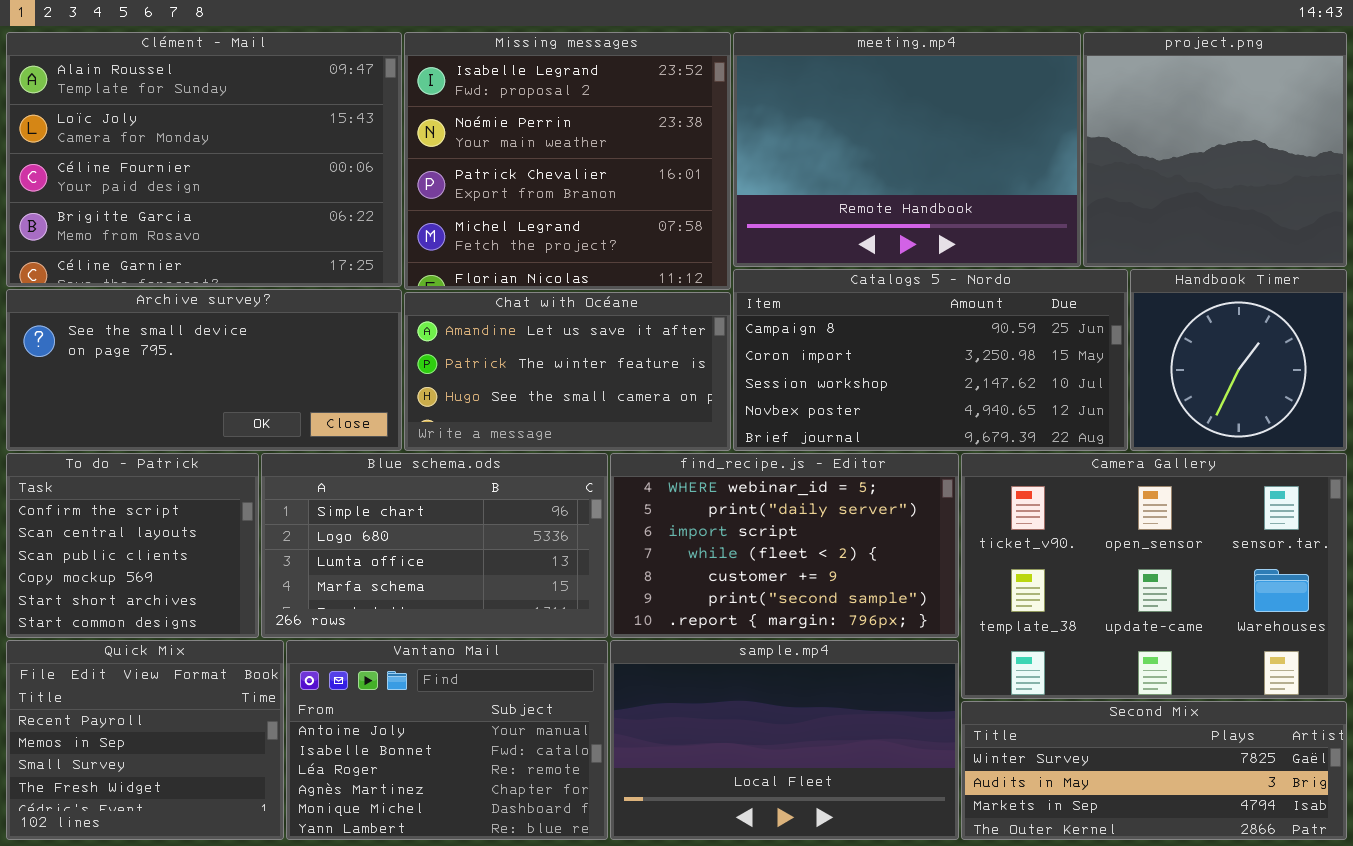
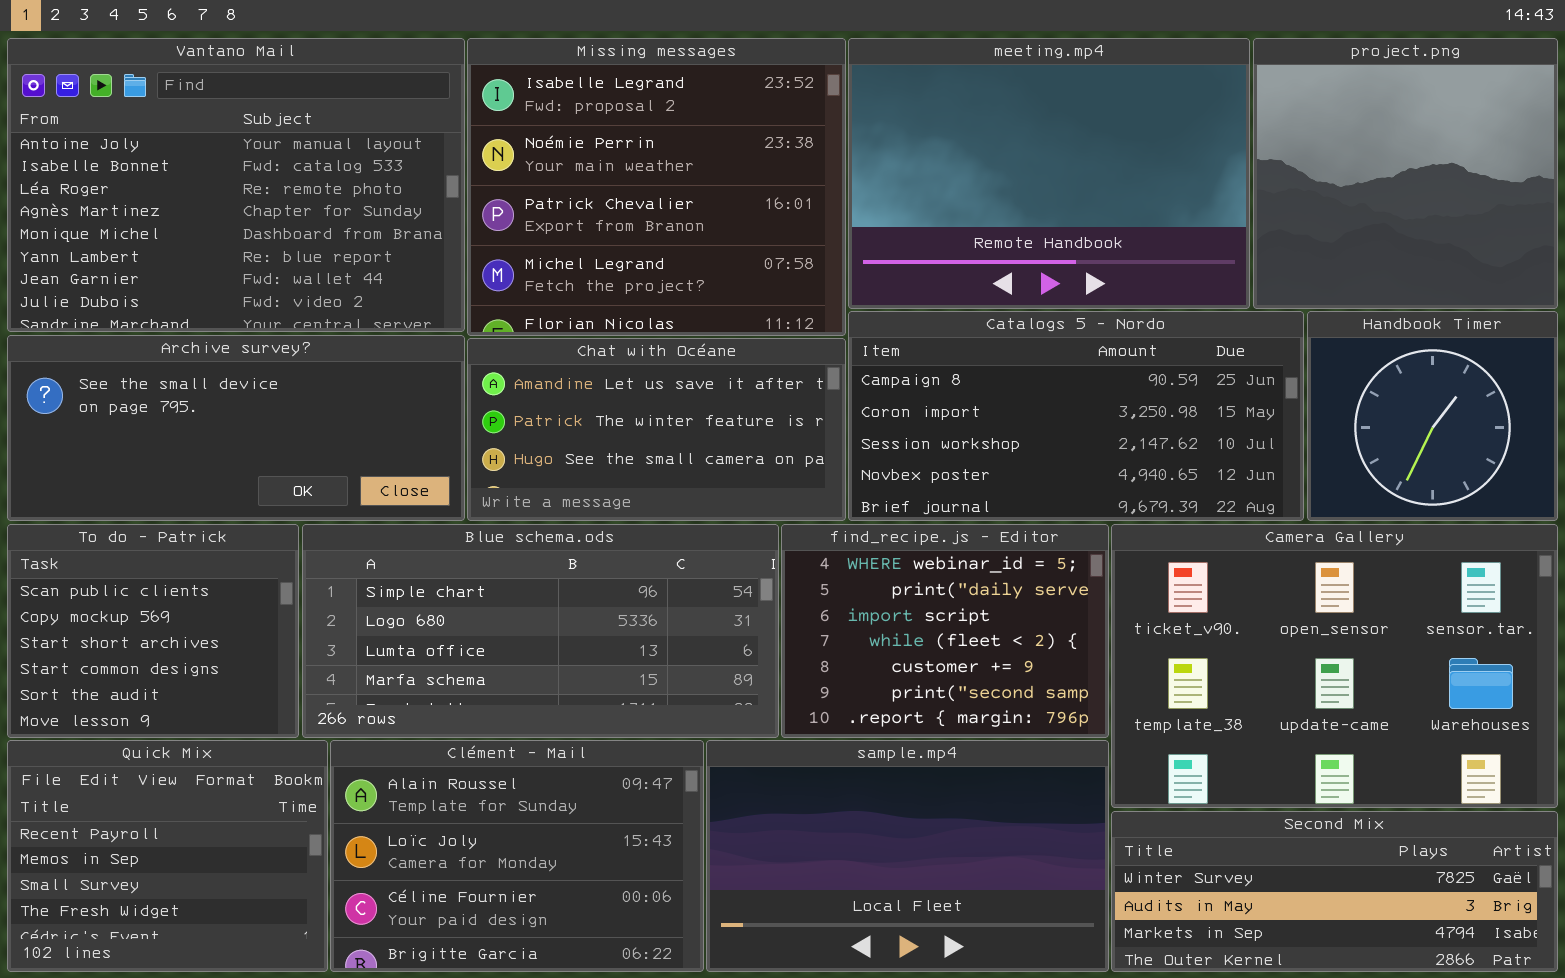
Clément - Mail: [6,32,402,287] -> [330,740,704,972], moved, resized
To do - Patrick: [6,453,259,638] -> [7,524,299,738], scrolled down 2 rows
Blue schema.ods: [261,453,608,638] -> [302,524,779,738], resized
find_recipe.js - Editor: [610,453,959,638] -> [781,524,1109,738], resized
Vantano Mail: [286,640,608,840] -> [7,38,465,332], moved, resized

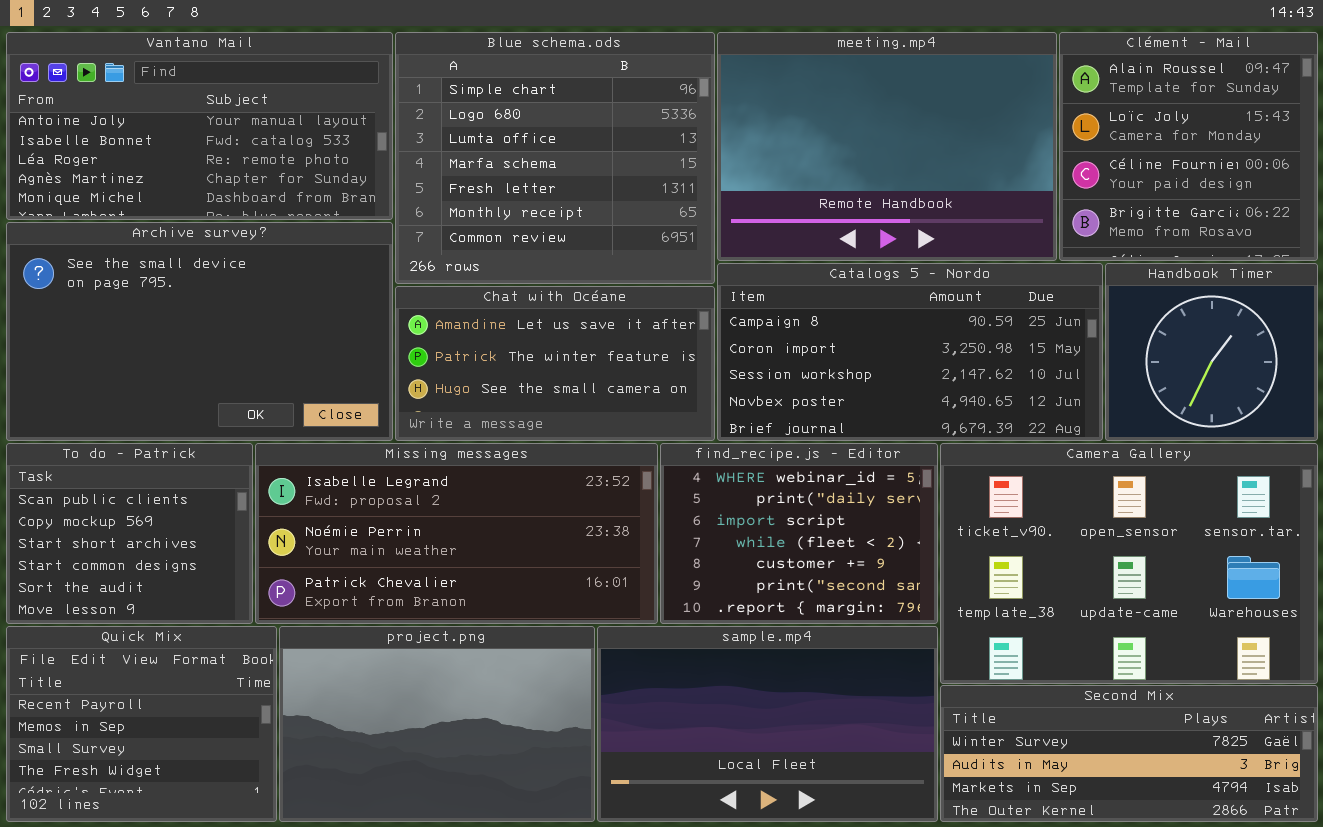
Vantano Mail: [7,38,465,332] -> [6,32,393,220], resized
Missing messages: [467,38,846,336] -> [255,443,658,624], moved, resized
project.png: [1253,38,1558,309] -> [279,626,595,822], moved, resized
Archive survey?: [7,335,465,521] -> [6,222,393,441], resized
Blue schema.ods: [302,524,779,738] -> [395,32,715,284], moved, resized
Clément - Mail: [330,740,704,972] -> [1059,32,1318,261], moved, resized

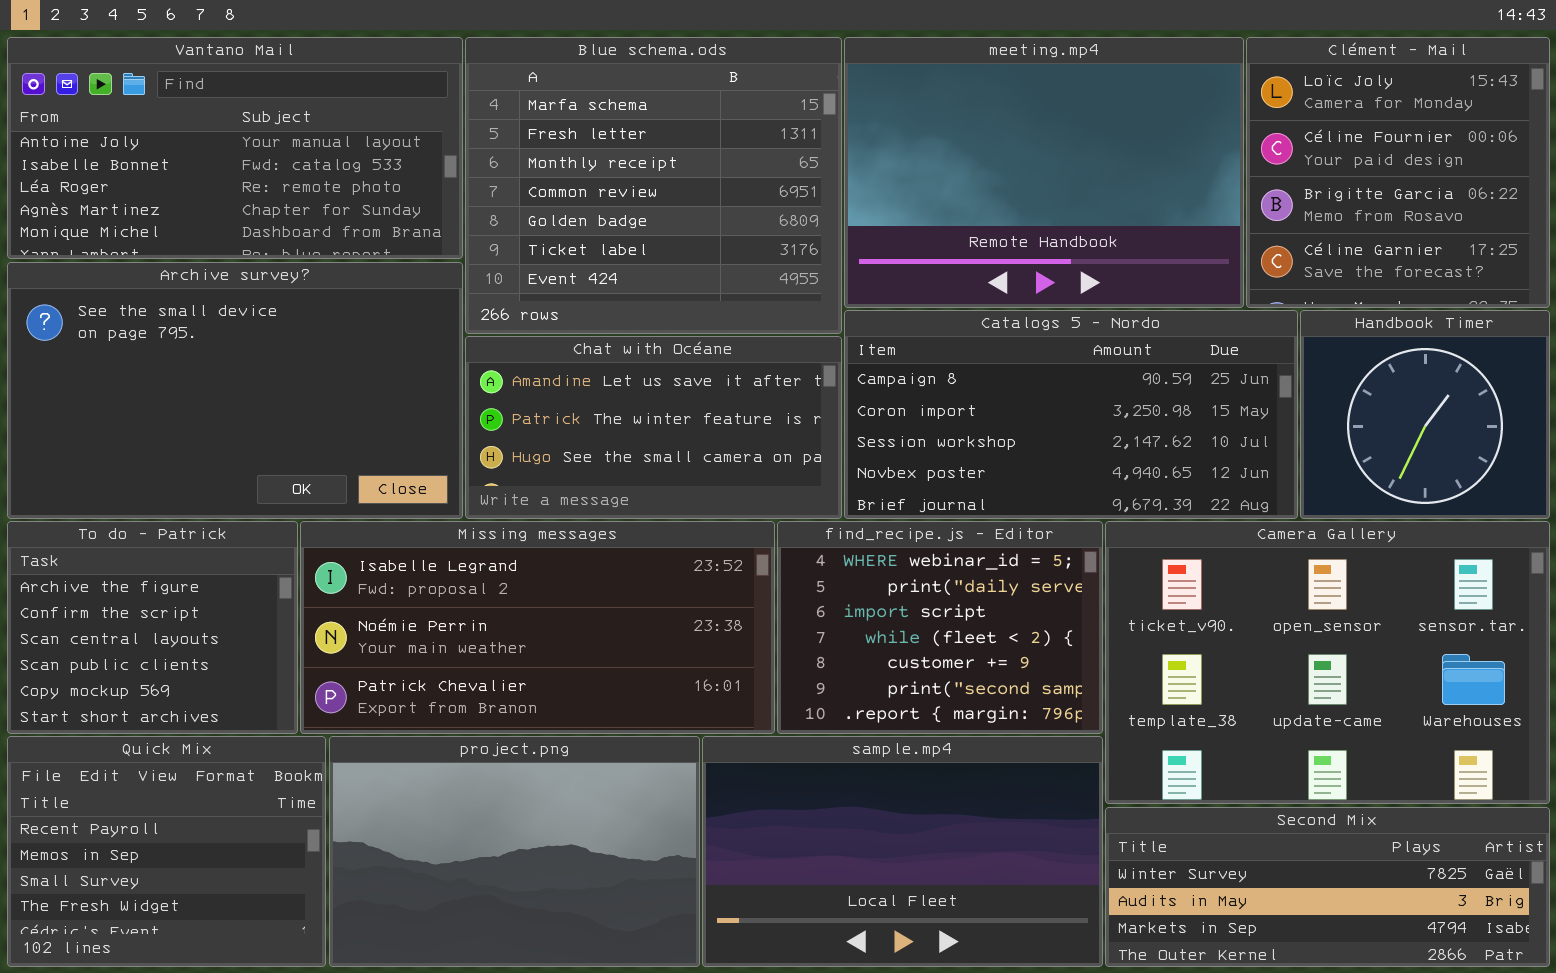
Blue schema.ods: [395,32,715,284] -> [465,37,842,334], scrolled down 3 rows
Clément - Mail: [1059,32,1318,261] -> [1246,37,1550,308], scrolled down 1 row
To do - Patrick: [6,443,253,624] -> [7,521,298,734], scrolled up 3 rows

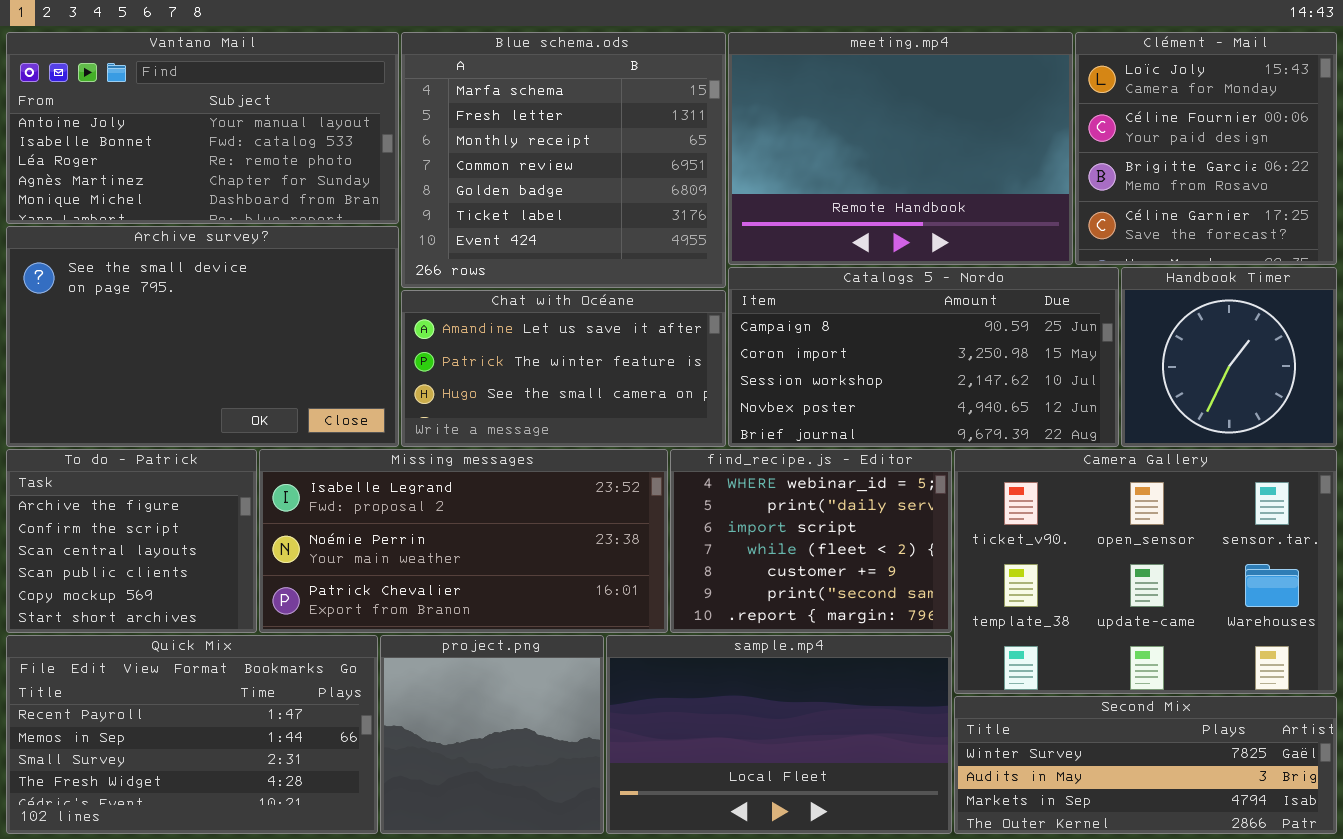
Quick Mix: [7,736,326,967] -> [6,635,378,834], resized
project.png: [329,736,700,967] -> [380,635,604,834], resized

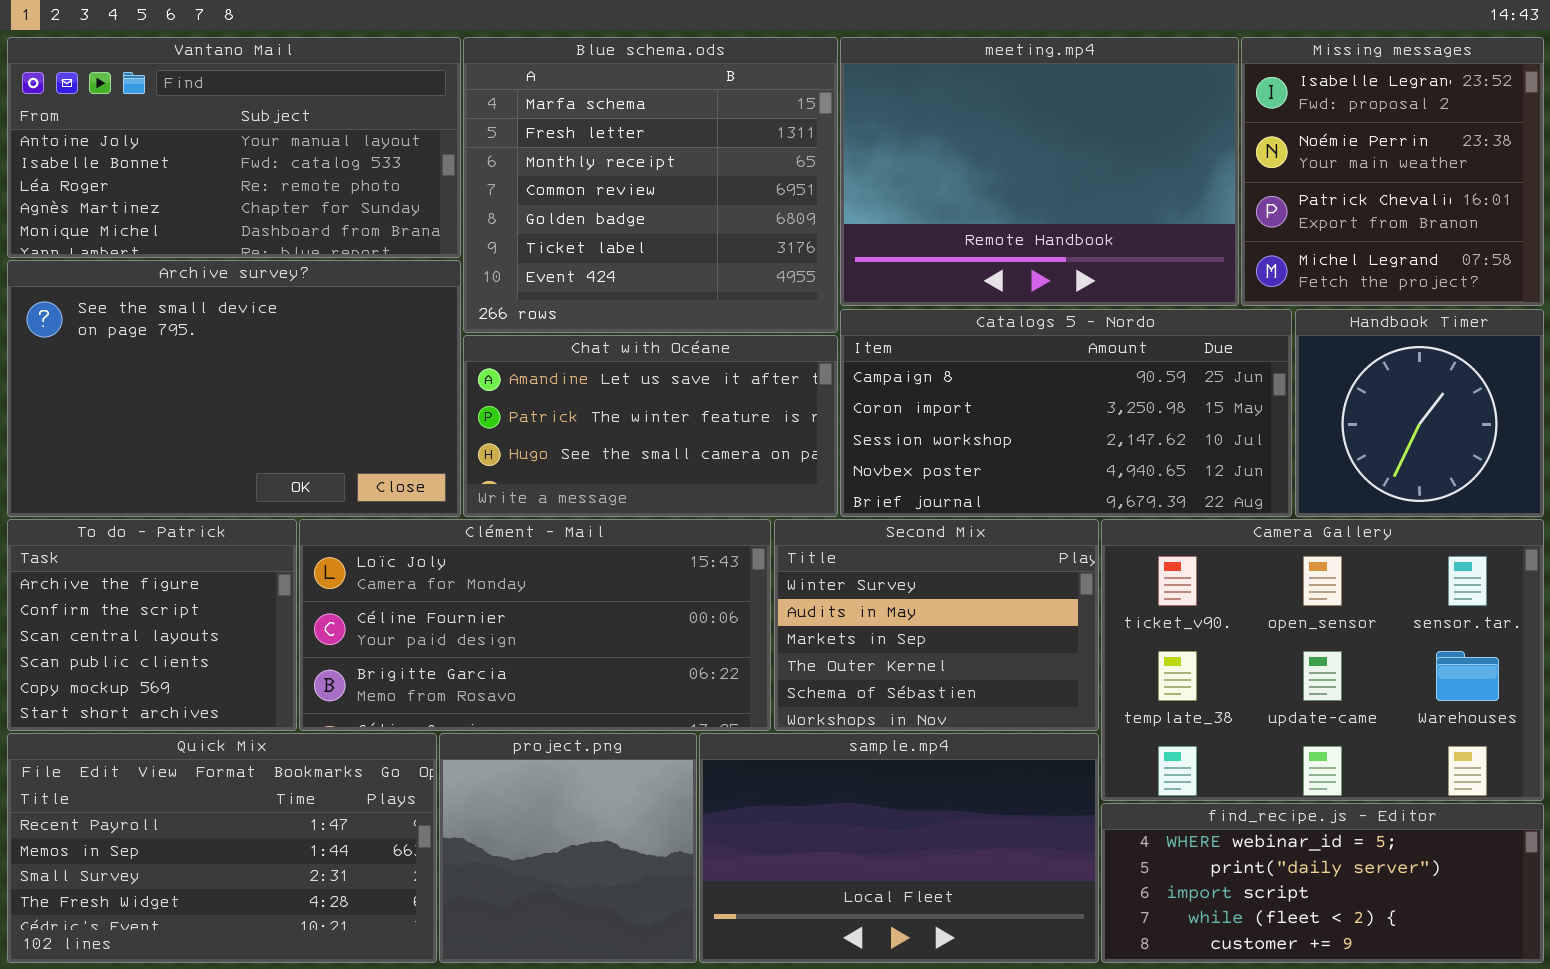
Clément - Mail: [1075,32,1337,265] -> [299,519,771,731], moved, resized
Missing messages: [259,449,668,633] -> [1241,37,1544,306], moved, resized
find_recipe.js - Editor: [670,449,952,633] -> [1101,803,1544,963], moved, resized
Second Mix: [954,696,1337,834] -> [774,519,1099,731], moved, resized

